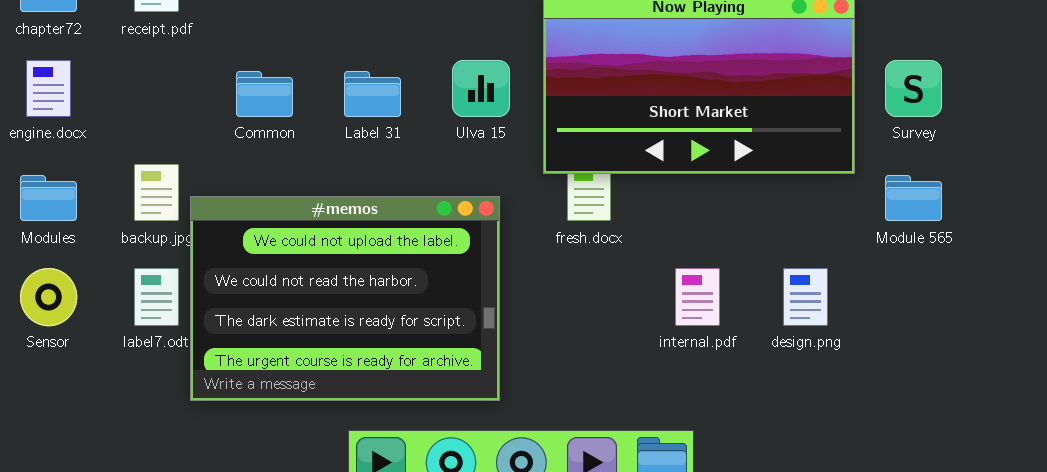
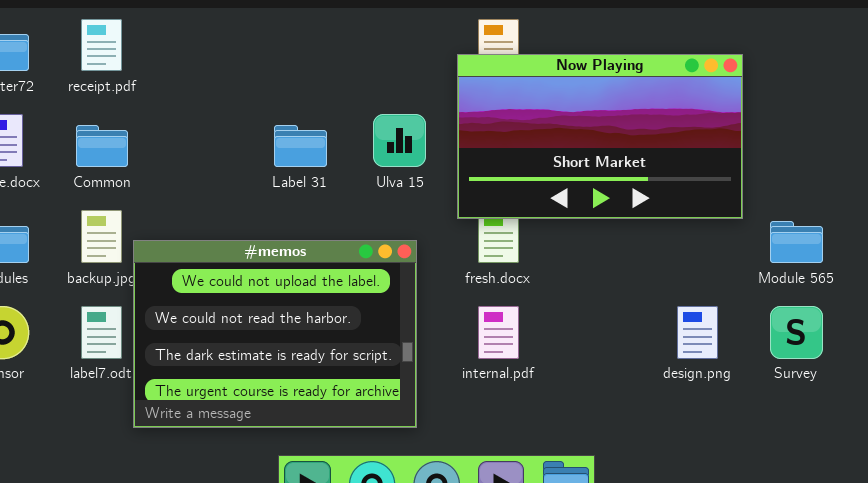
Survey: [885,60,942,117] -> [770,306,823,359], moved
Common: [236,71,293,117] -> [76,125,128,167], moved
internal.pdf: [675,268,720,326] -> [478,306,519,359], moved

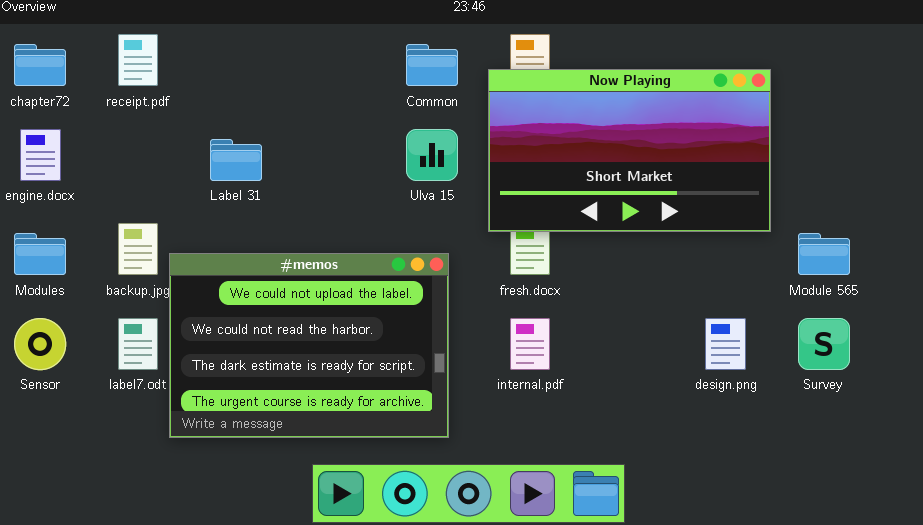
Common: [76,125,128,167] -> [406,44,458,86], moved
Label 31: [274,125,327,167] -> [210,139,262,181], moved

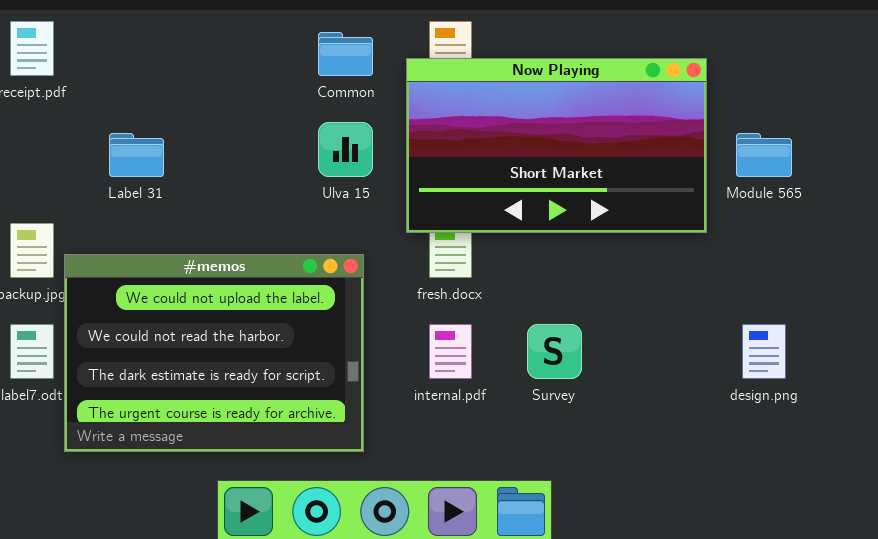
Module 565: [798,233,850,275] -> [736,133,792,177], moved
design.png: [705,318,746,370] -> [742,324,786,379], moved
Survey: [798,318,850,370] -> [527,324,582,379], moved

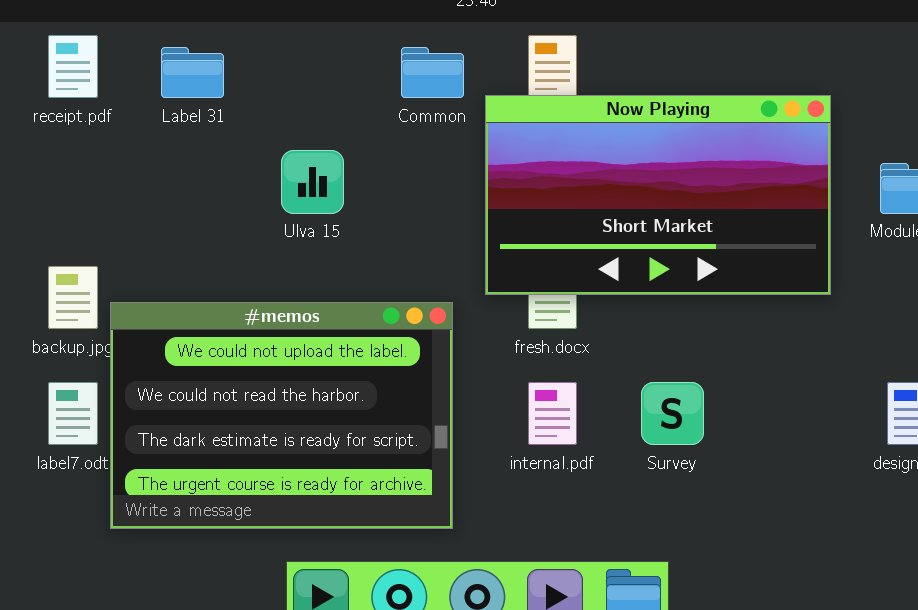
Now Playing: [406,58,707,233] -> [485,95,831,295], moved
Ulva 15: [318,122,373,177] -> [281,150,344,214], moved
Label 31: [109,133,164,177] -> [161,47,224,98], moved

